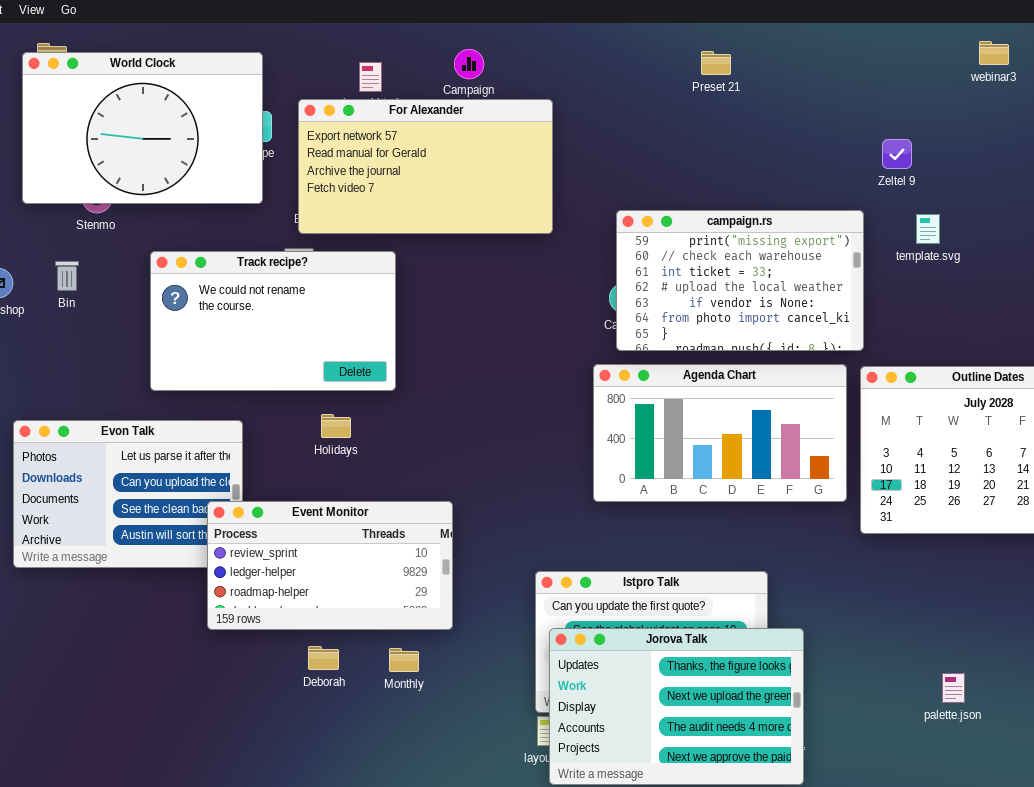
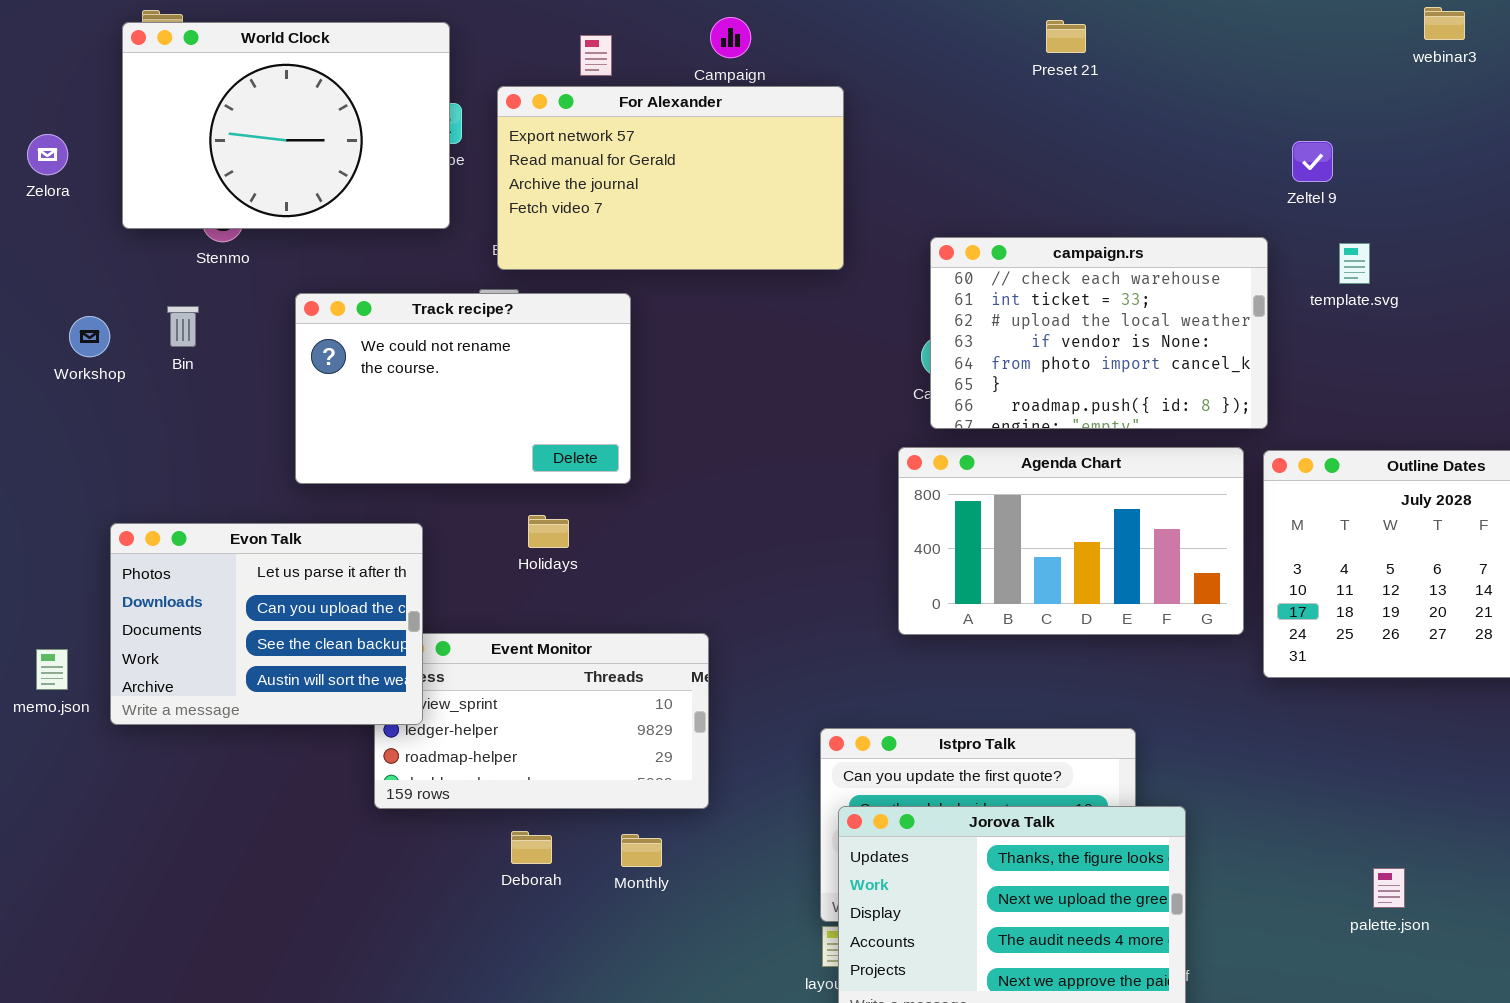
campaign.rs: [616,210,864,351] -> [930,237,1268,429], scrolled down 1 row
Evon Talk: [13,420,243,568] -> [110,523,423,725], raised

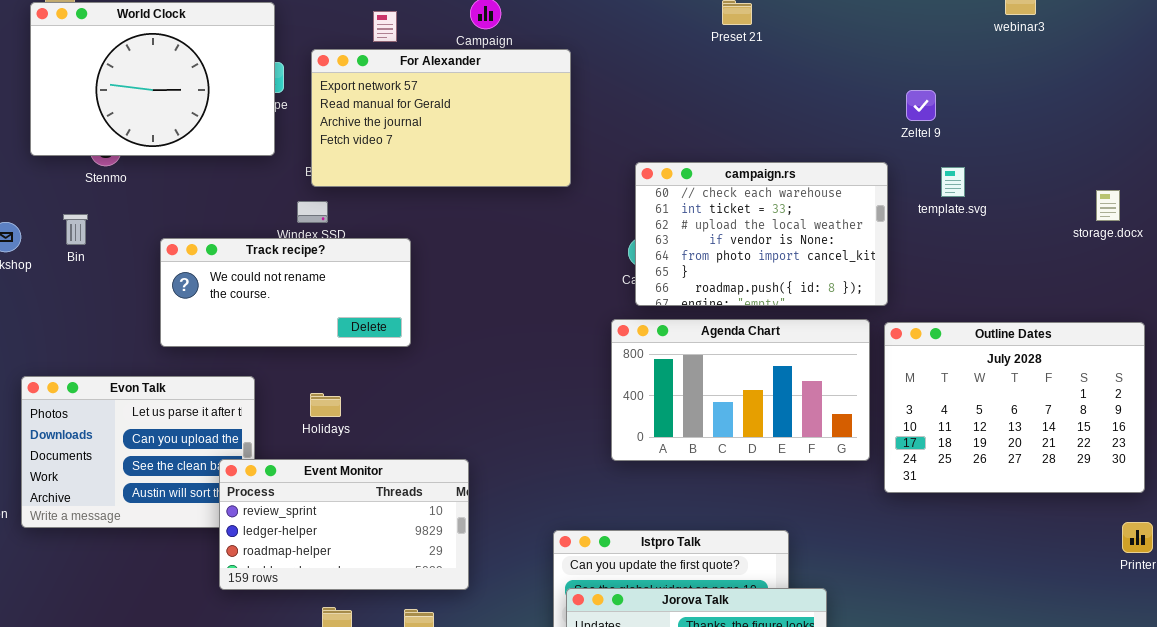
Track recipe?: [295,293,631,484] -> [160,238,411,347], resized
Holidays: [528,515,569,548] -> [310,393,341,417], moved
Event Monitor: [374,633,709,809] -> [219,459,469,590], raised

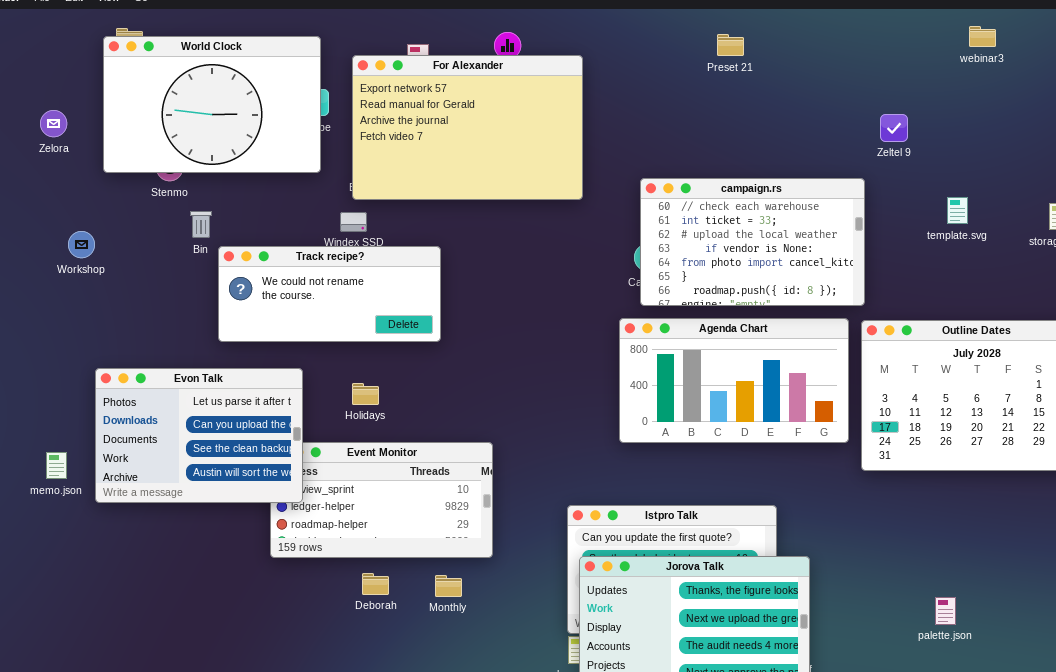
For Alexander: [311,49,571,187] -> [352,55,583,200], resized
template.svg: [941,167,965,197] -> [947,197,968,224], moved
Bin: [63,214,88,245] -> [190,211,212,238], moved
Evon Talk: [21,376,255,528] -> [95,368,303,503], raised

